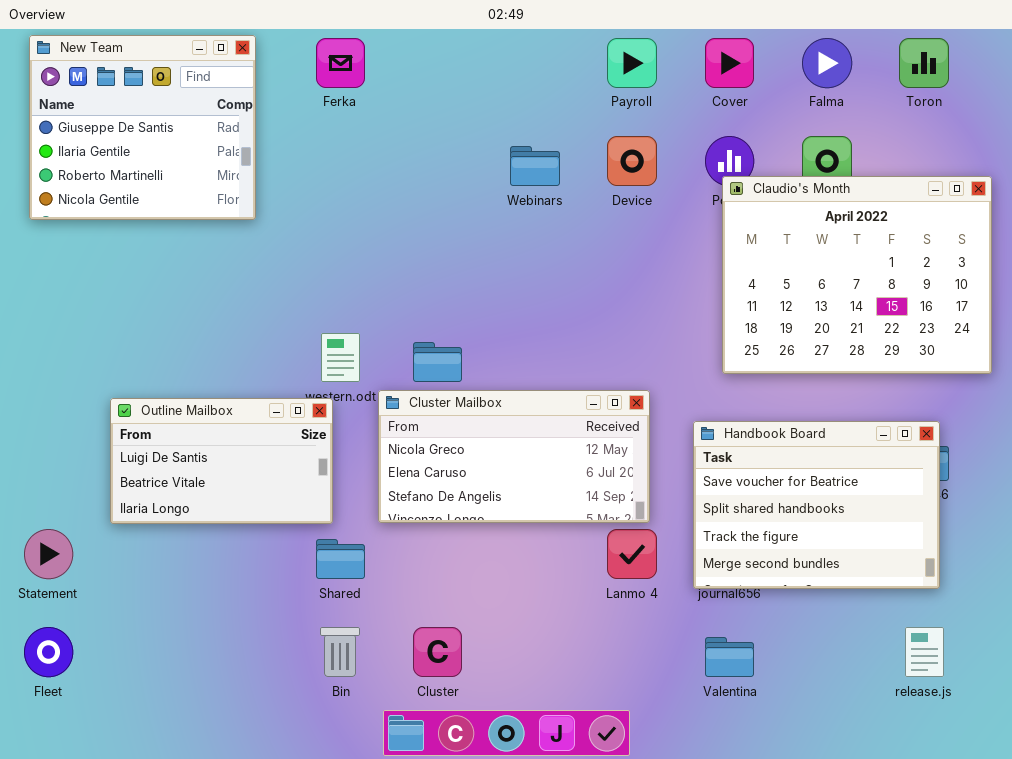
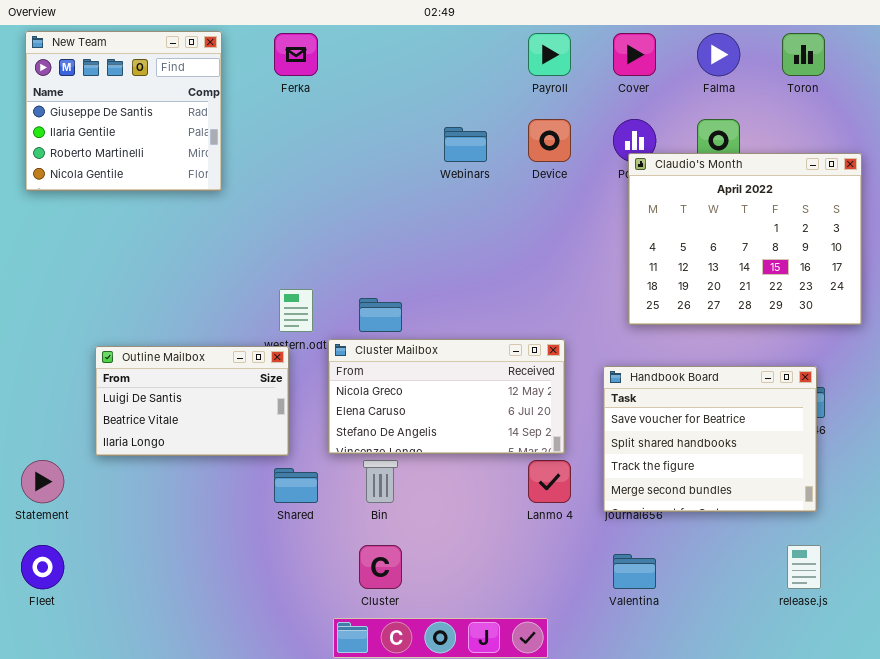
Bin: [320,627,360,677] -> [363,460,398,503], moved

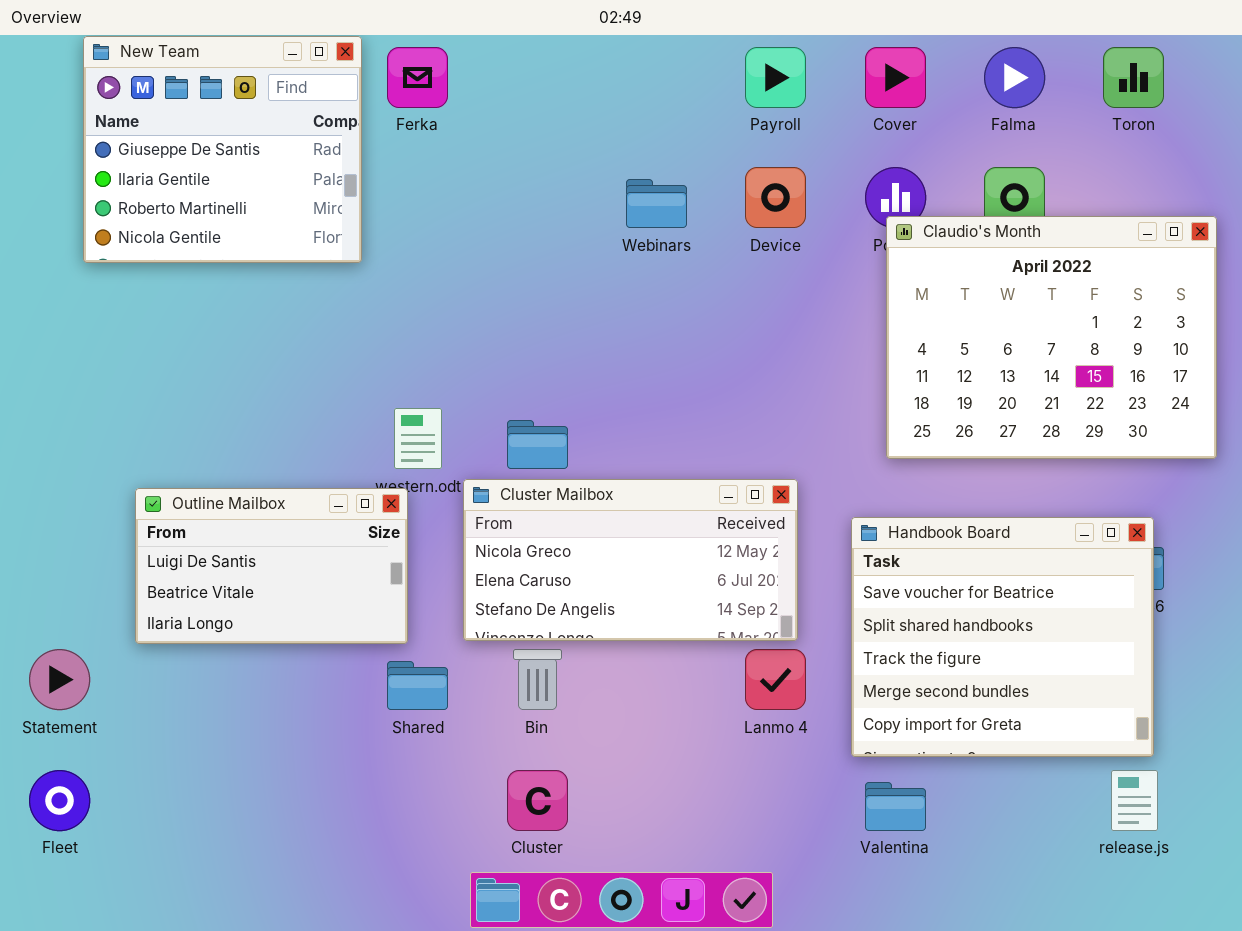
New Team: [25,31,222,191] -> [83,36,362,263], moved
Handbook Board: [603,366,817,512] -> [851,517,1154,757], resized

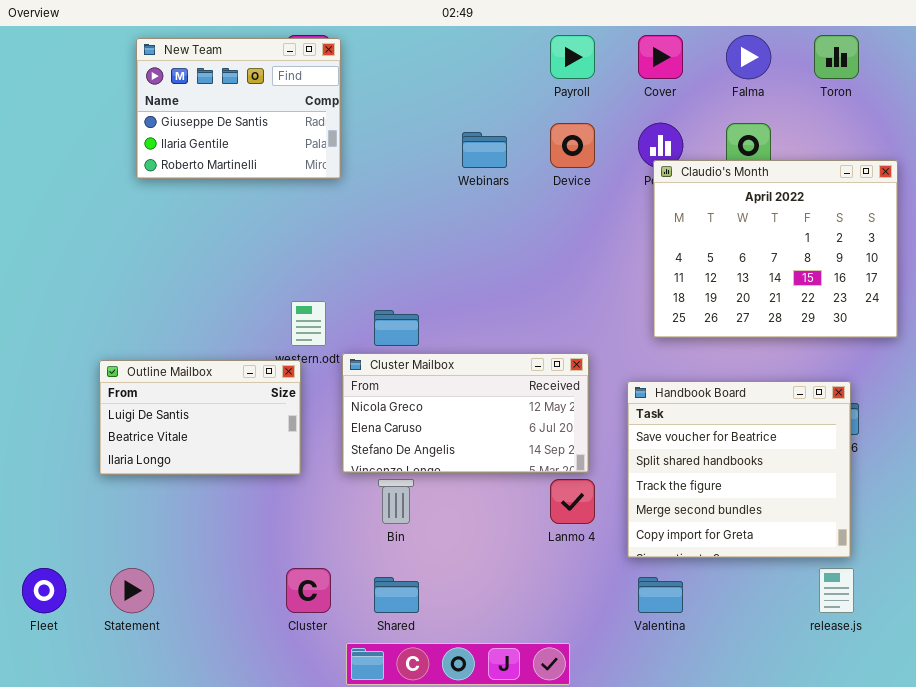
New Team: [83,36,362,263] -> [136,38,341,179], moved, resized
Statement: [29,649,90,710] -> [110,568,154,613], moved
Shared: [387,661,448,710] -> [374,577,419,613], moved
Cluster: [507,770,568,831] -> [286,568,331,613], moved

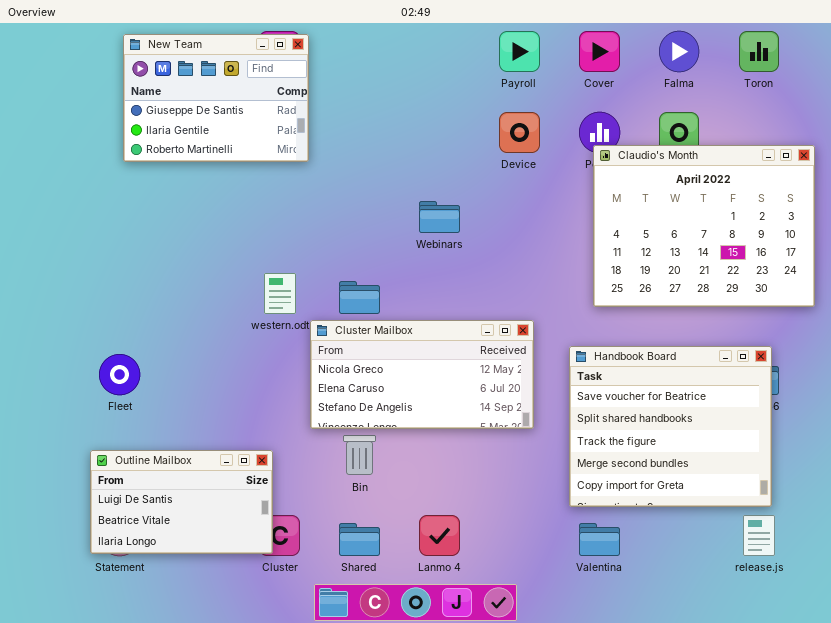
Webinars: [462,132,507,168] -> [419,201,460,233], moved
Outline Mailbox: [99,360,301,475] -> [90,450,273,554], moved
Lanmo 4: [550,479,595,524] -> [419,515,460,556], moved
Fleet: [22,568,66,613] -> [99,354,140,395], moved

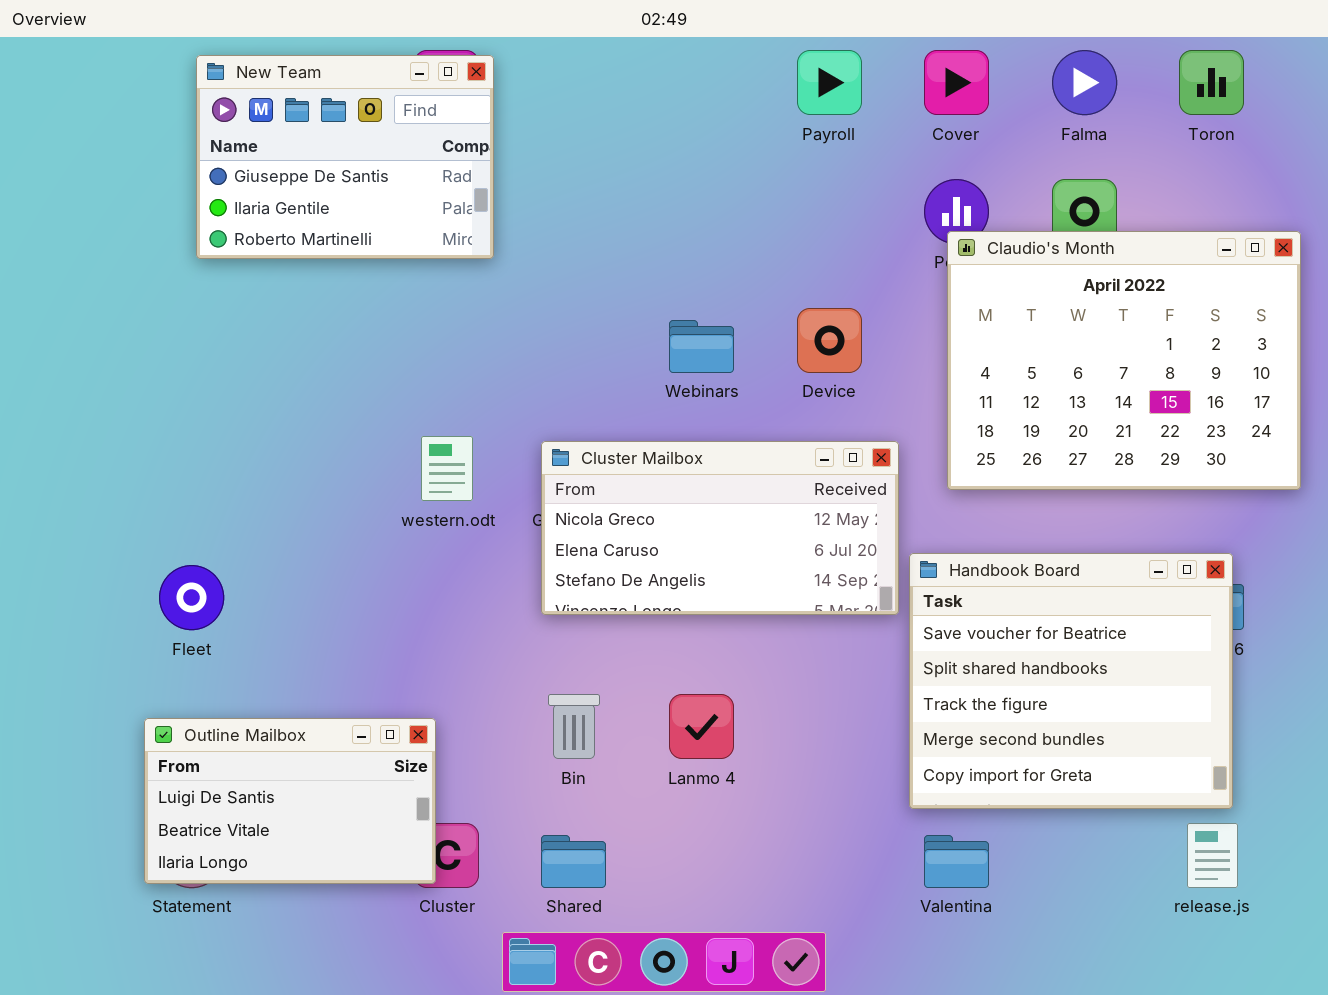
Device: [499,112,540,153] -> [797,308,862,373], moved
Cluster Mailbox: [310,320,534,429] -> [541,441,899,615], moved
Lanmo 4: [419,515,460,556] -> [669,694,734,759], moved

